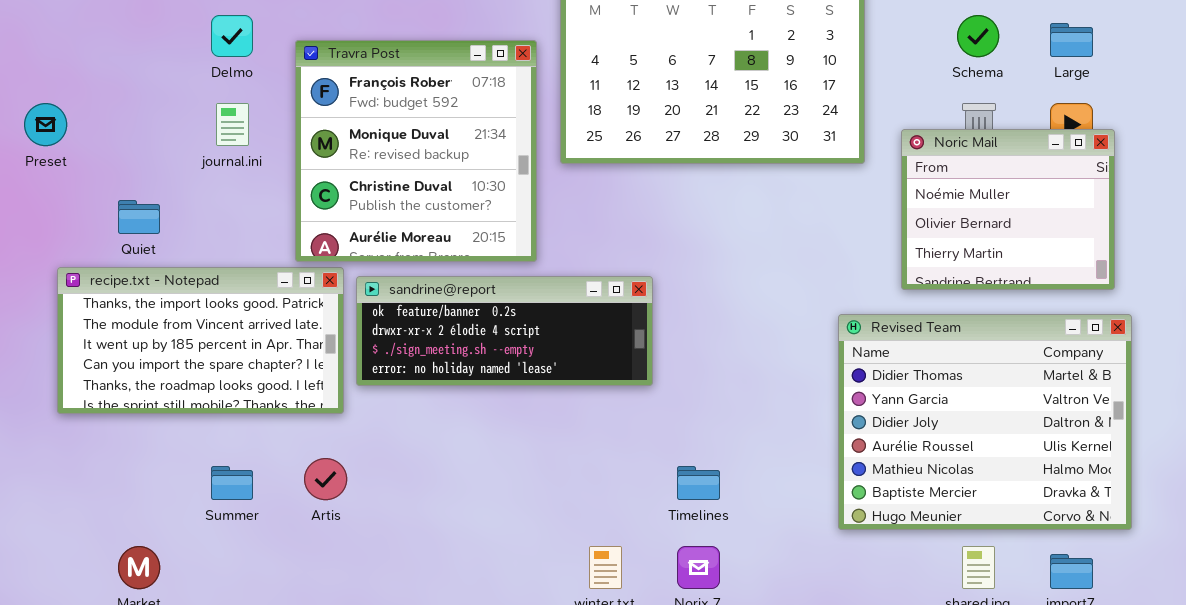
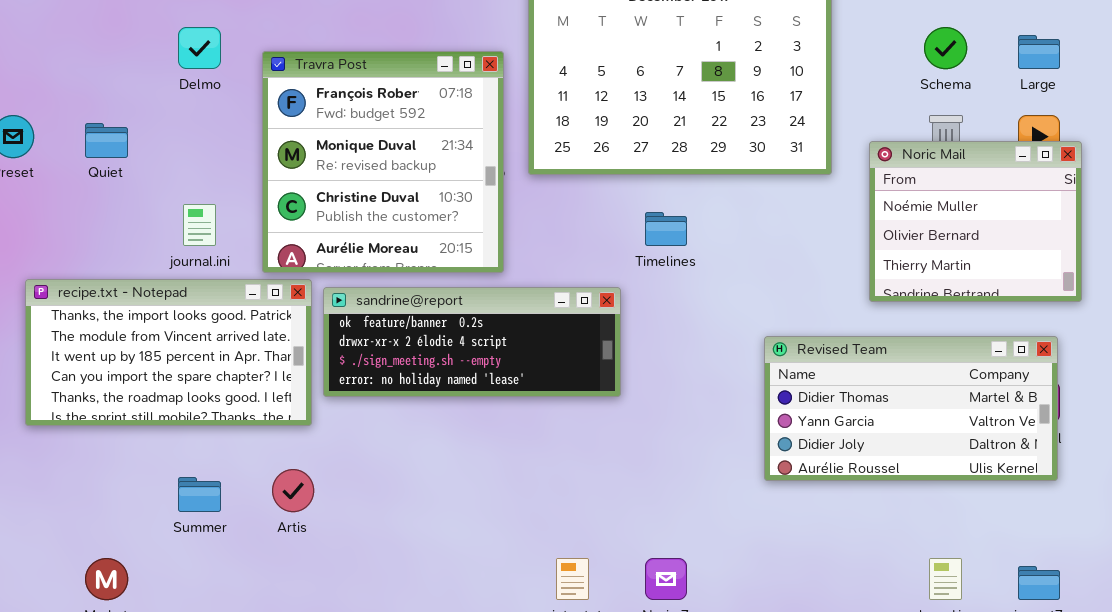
journal.ini: [216,103,249,146] -> [183,204,216,246], moved
Quiet: [118,200,160,234] -> [85,123,128,158], moved
Revised Team: [838,314,1132,530] -> [764,336,1058,481], moved, resized
Timelines: [677,466,720,500] -> [645,212,687,246], moved

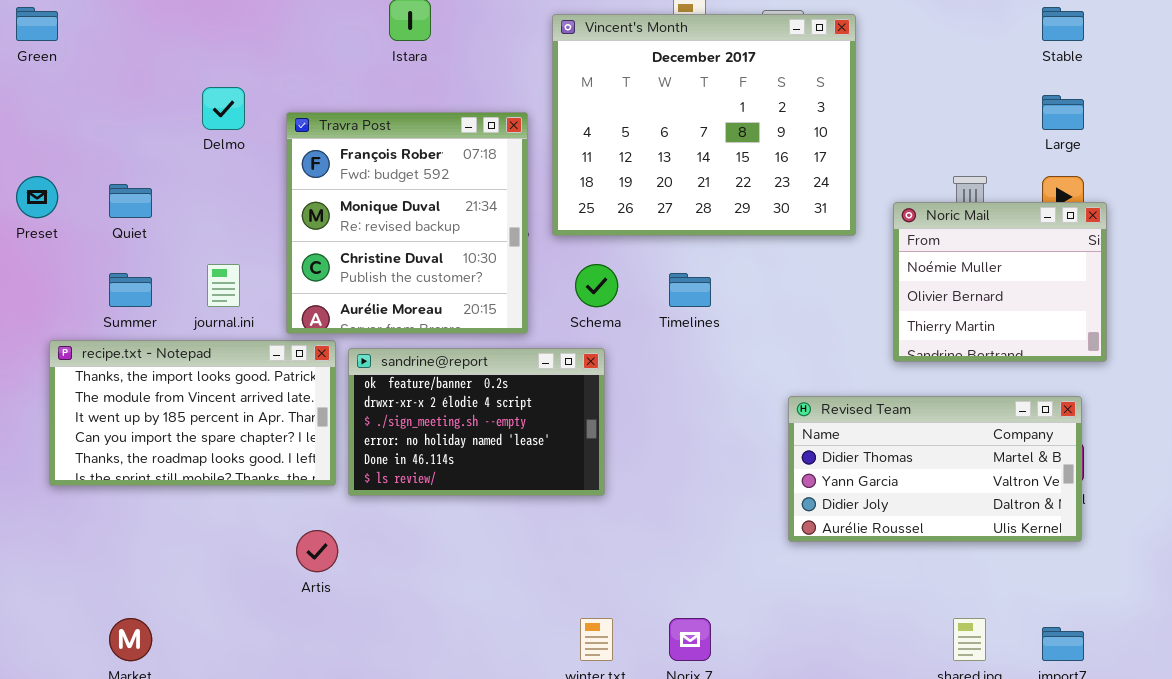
Schema: [924,27,967,69] -> [575,264,618,307], moved
sandrine@report: [323,287,621,397] -> [348,348,605,496], resized
Summer: [178,477,221,512] -> [109,273,152,307], moved

